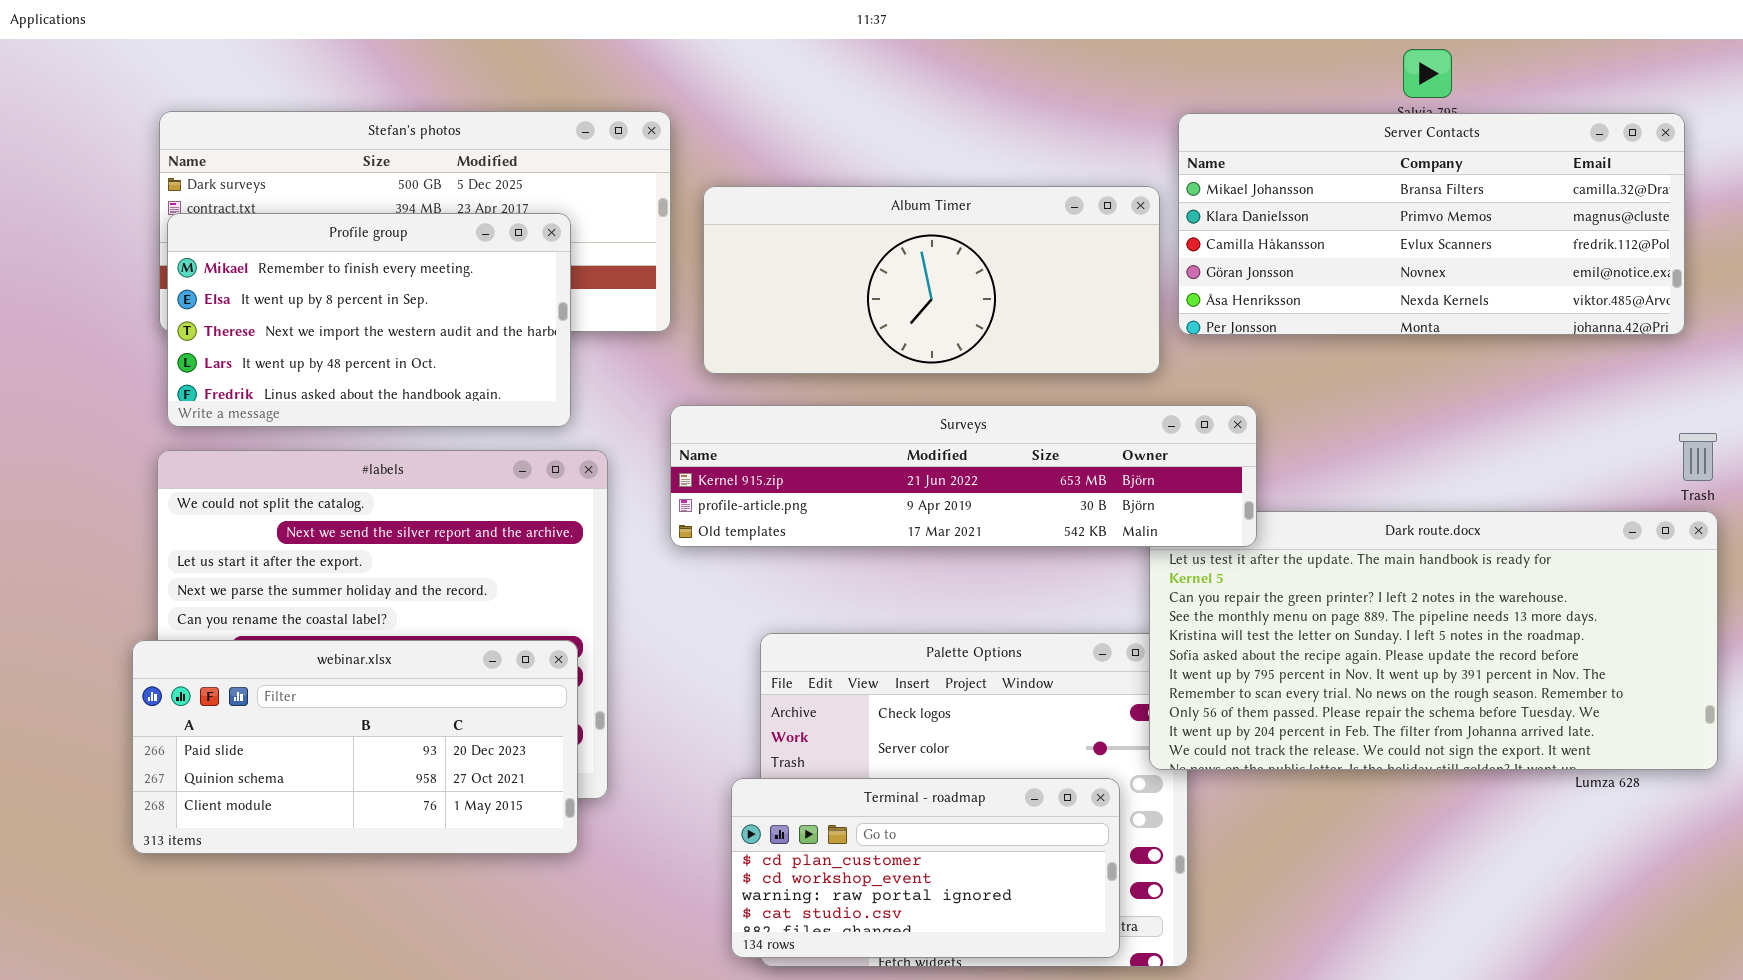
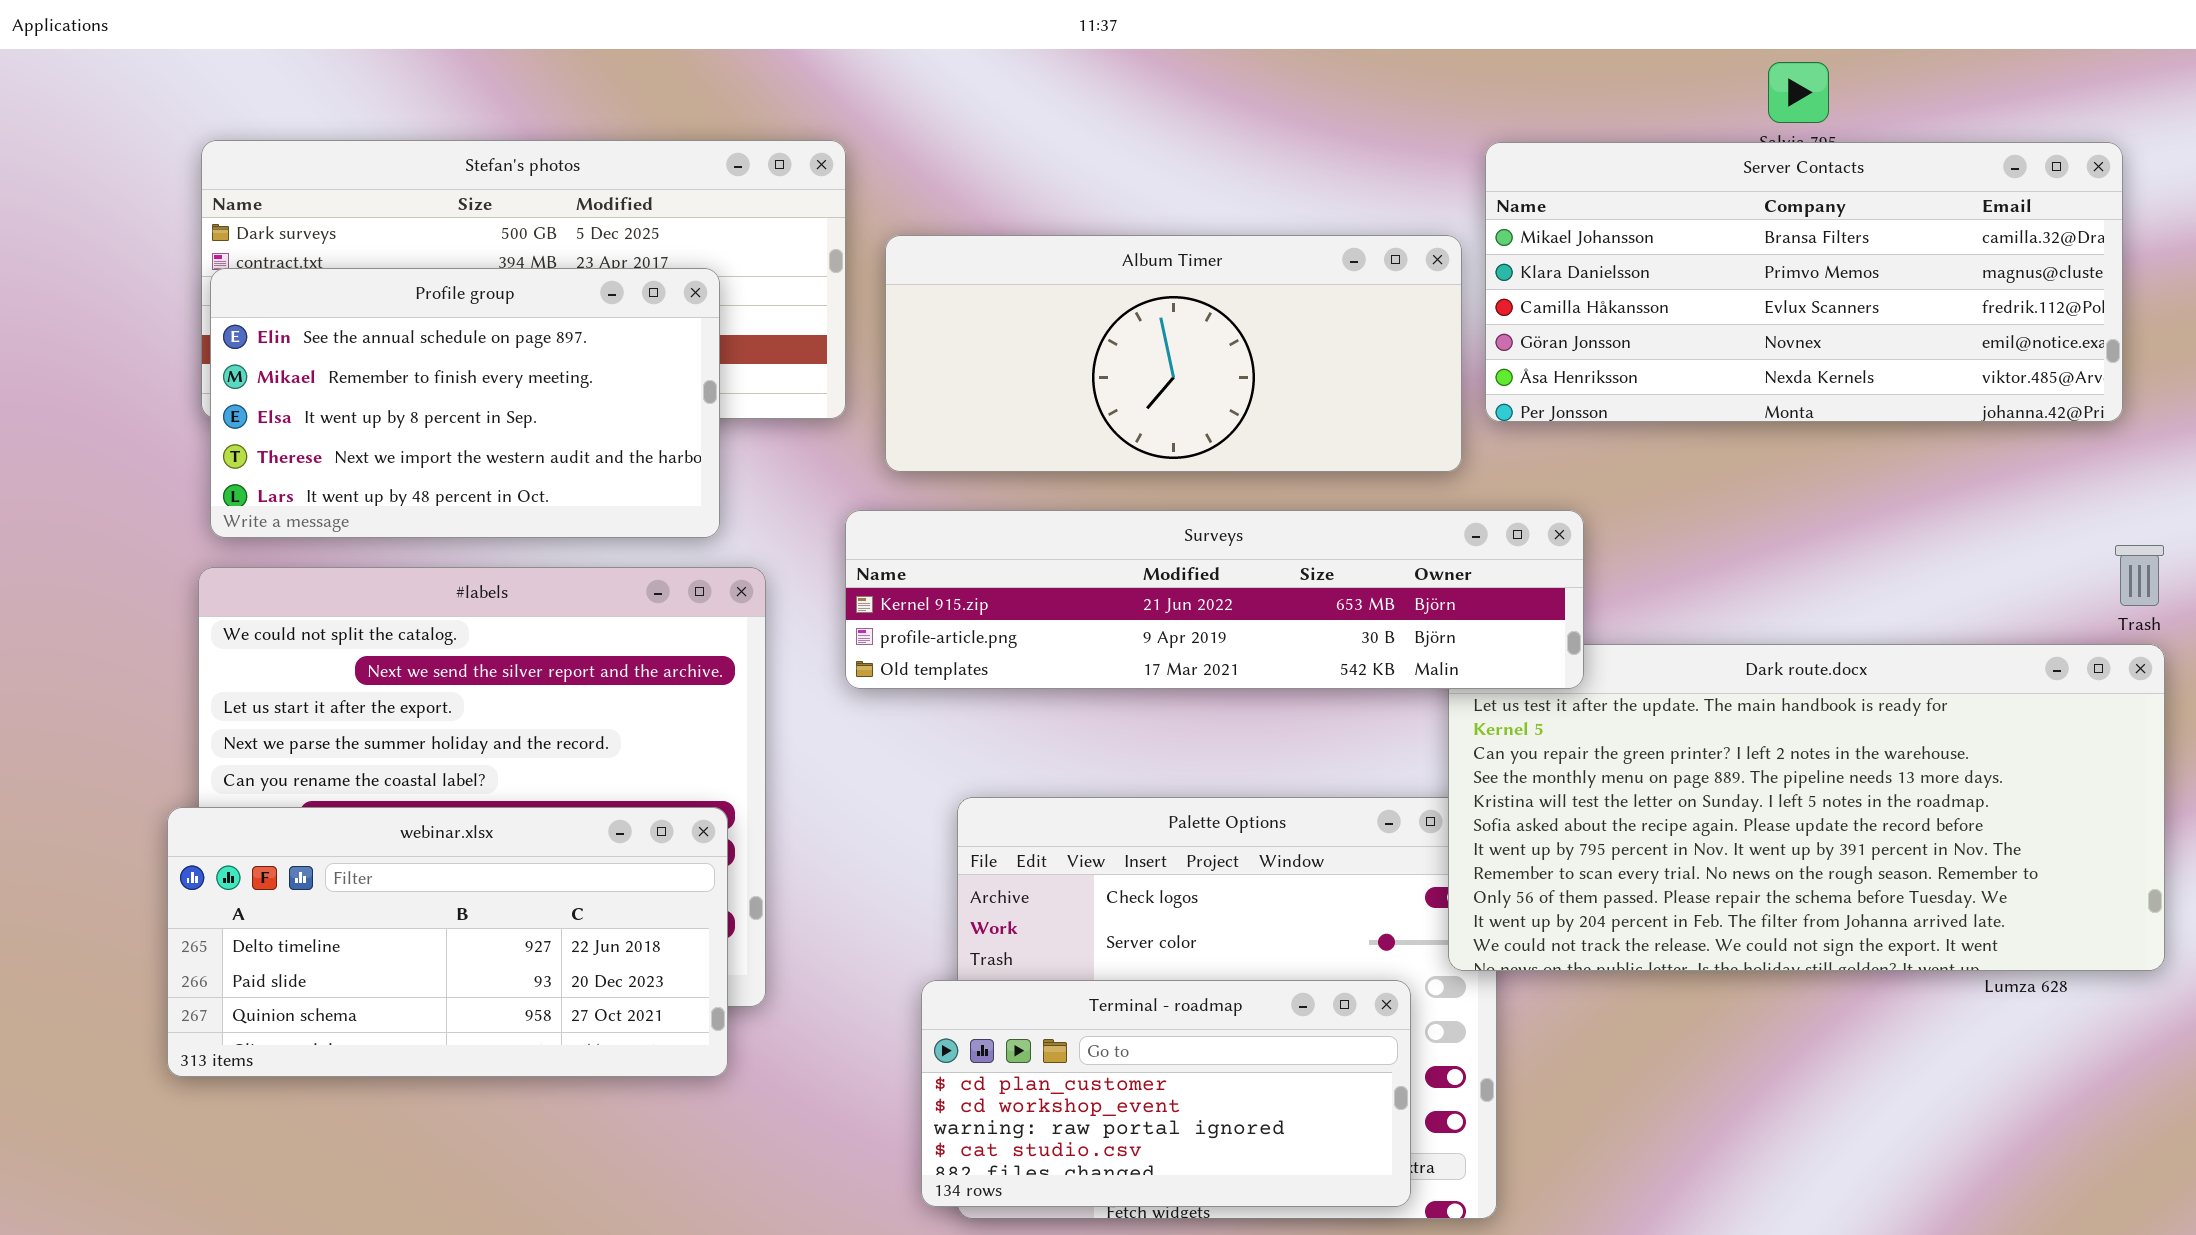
Profile group: [167,213,571,427] -> [210,268,720,538], scrolled up 1 row
webinar.xlsx: [132,640,578,854] -> [167,807,728,1077], scrolled up 1 row

